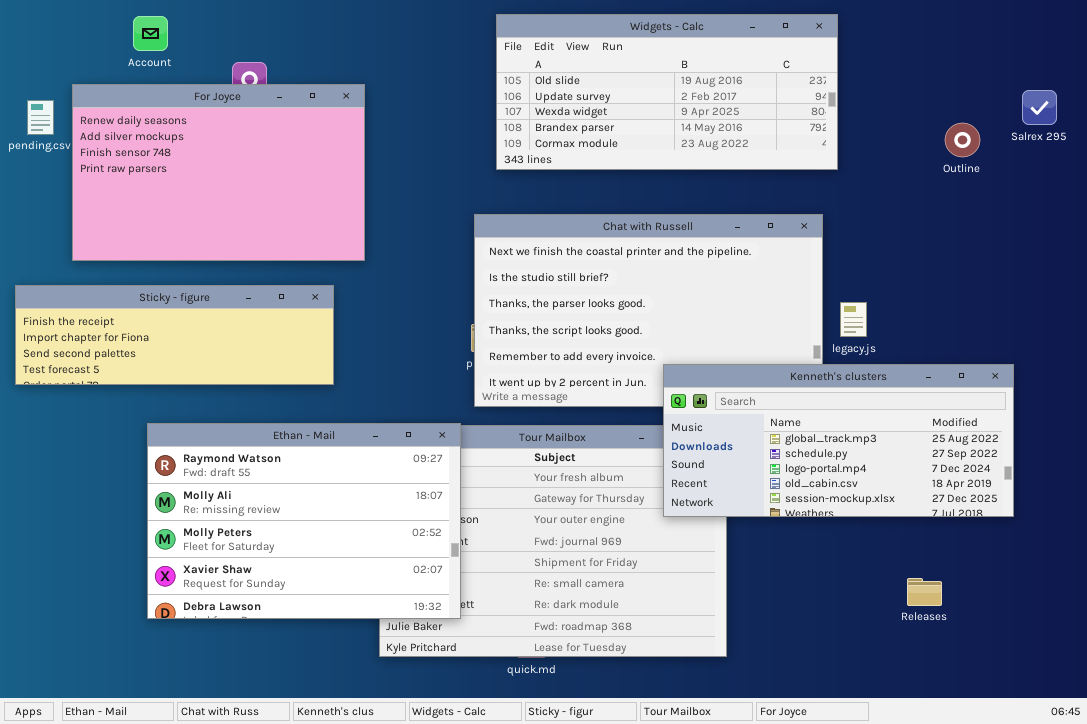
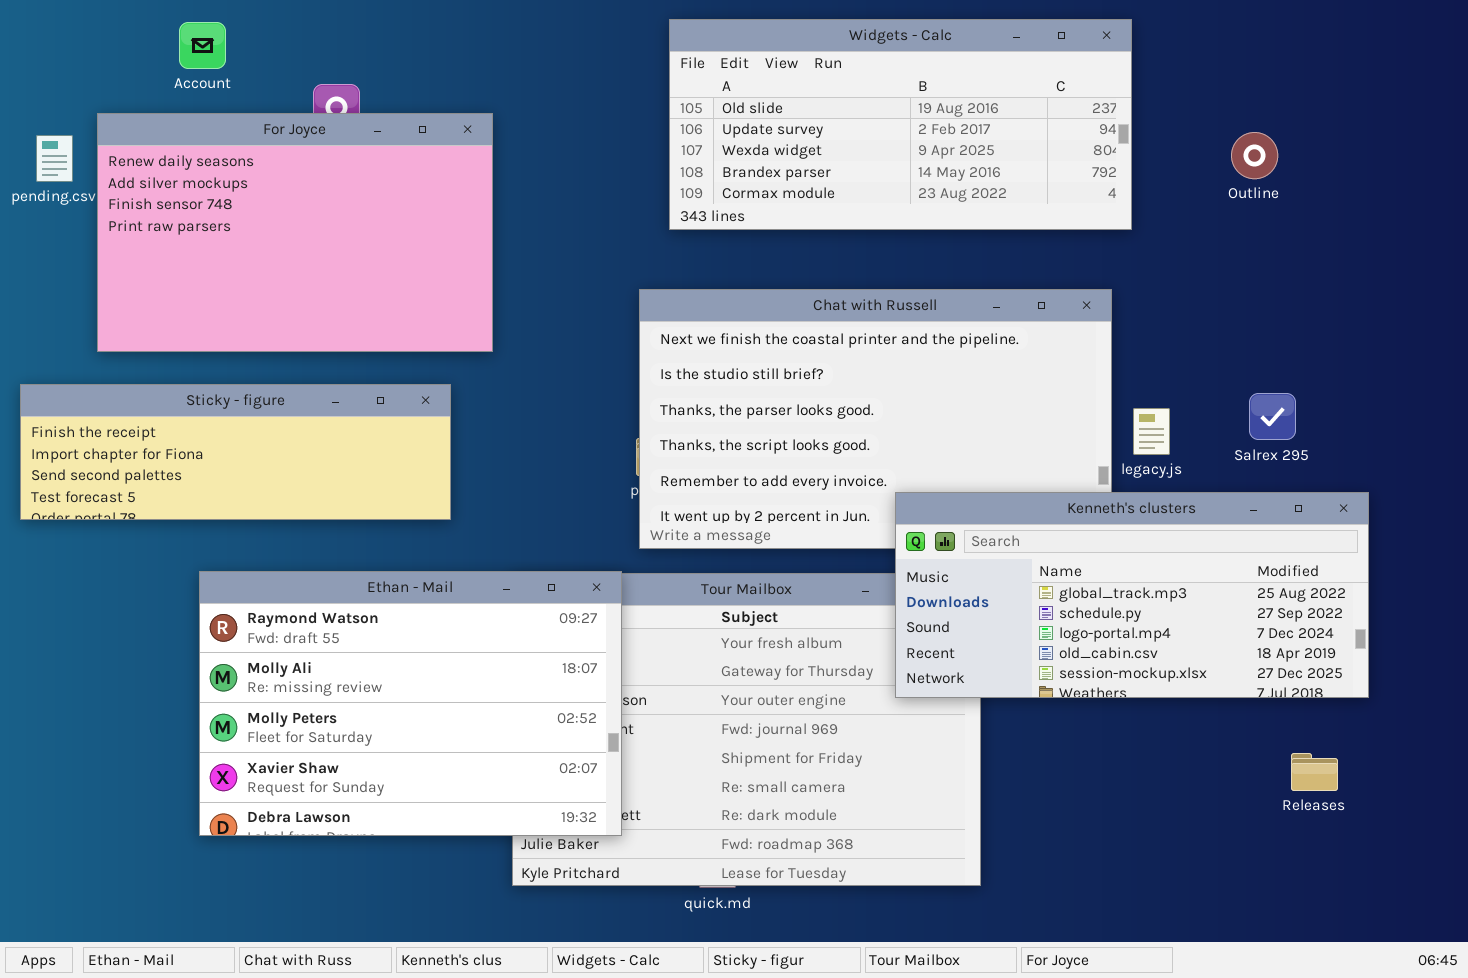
Salrex 295: [1022,90,1057,125] -> [1249,393,1296,440], moved
Outline: [945,123,980,157] -> [1231,132,1278,179], moved
Releases: [907,578,942,606] -> [1291,753,1338,791], moved

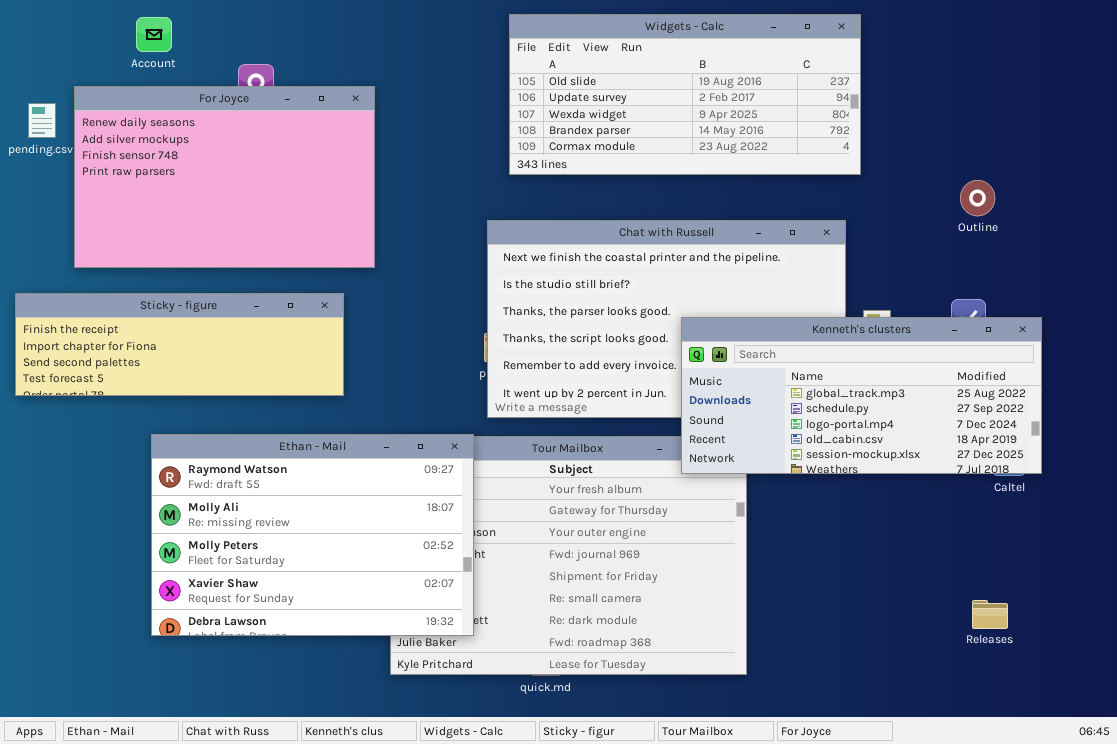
Outline: [1231,132,1278,179] -> [960,180,995,216], moved
Kenneth's clusters: [895,492,1369,698] -> [681,317,1042,474], moved
Releases: [1291,753,1338,791] -> [972,600,1008,629], moved

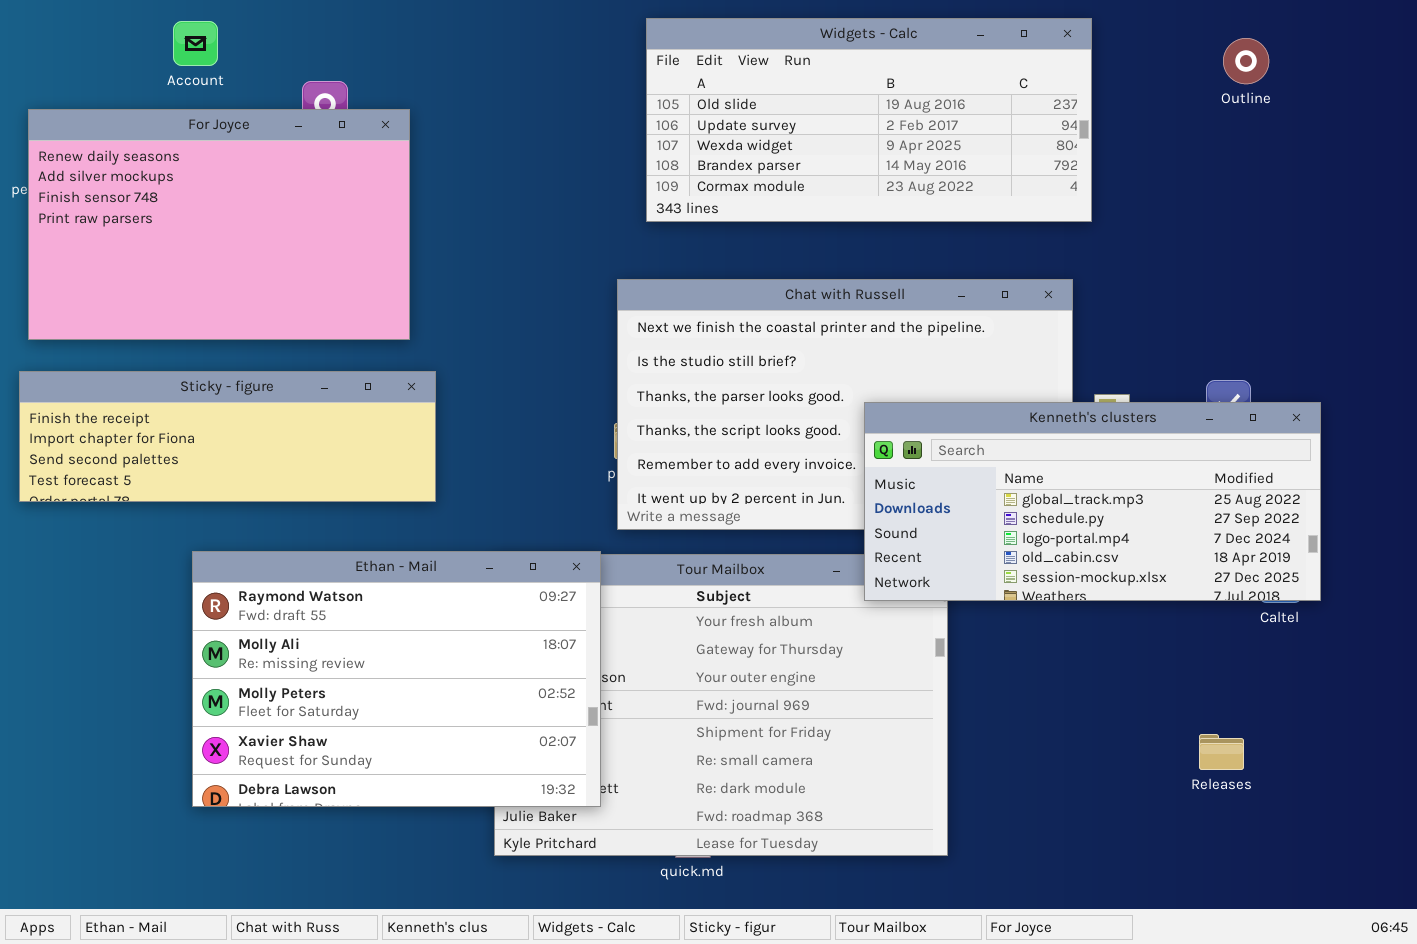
For Joyce: [74,86,375,268] -> [28,109,410,340], moved
Outline: [960,180,995,216] -> [1223,38,1269,84], moved
Releases: [972,600,1008,629] -> [1199,734,1244,770], moved

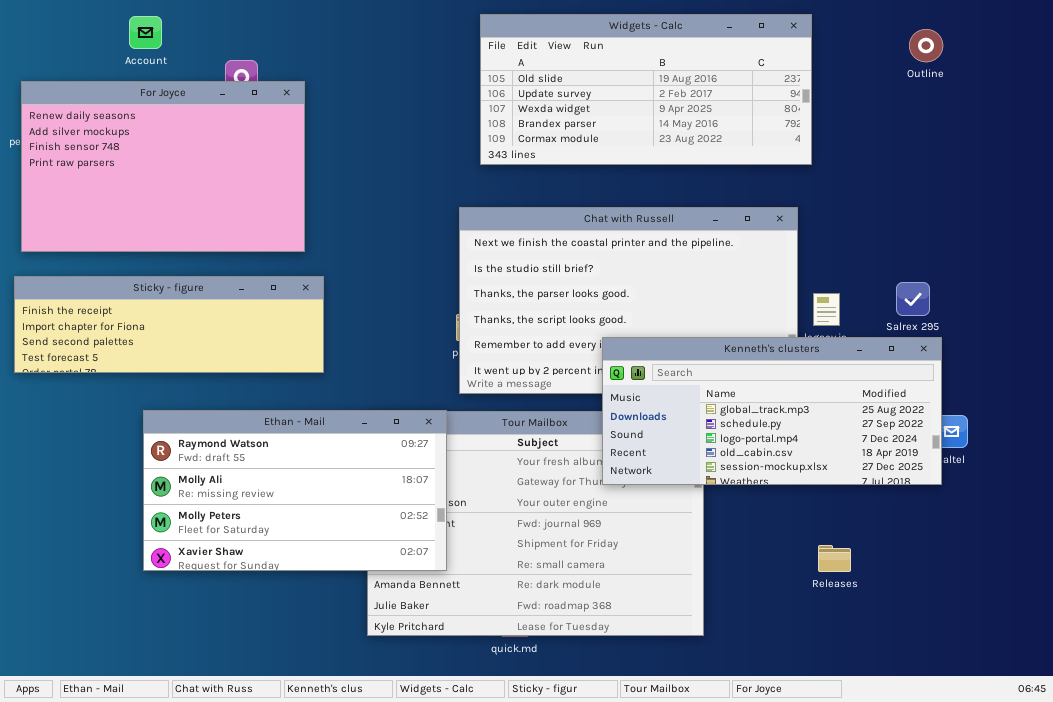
Kenneth's clusters: [864,402,1321,601] -> [602,337,942,485], moved
Ethan - Mail: [192,551,601,807] -> [143,410,447,571], resized
Releases: [1199,734,1244,770] -> [818,545,851,572], moved

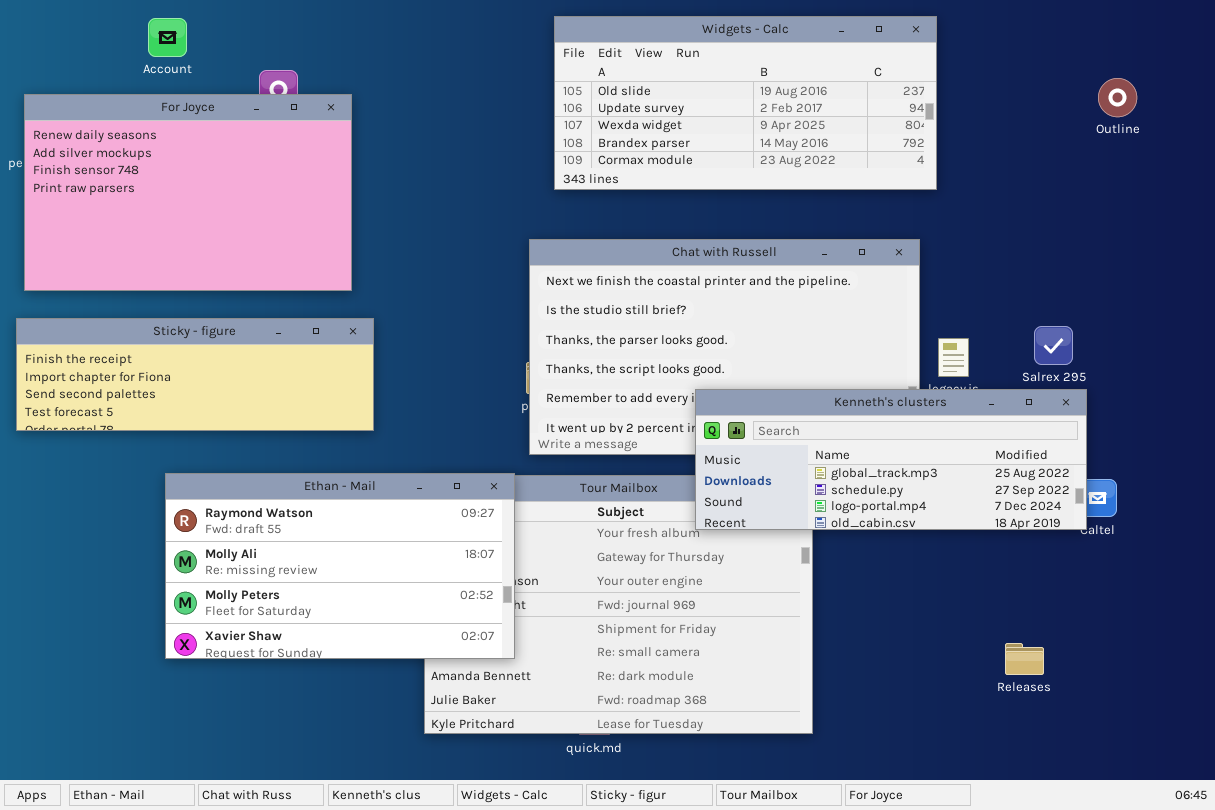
Outline: [909,29,943,62] -> [1098,78,1137,117], moved
Kenneth's clusters: [602,337,942,485] -> [695,389,1087,530], resized
Releases: [818,545,851,572] -> [1005,643,1044,675], moved

